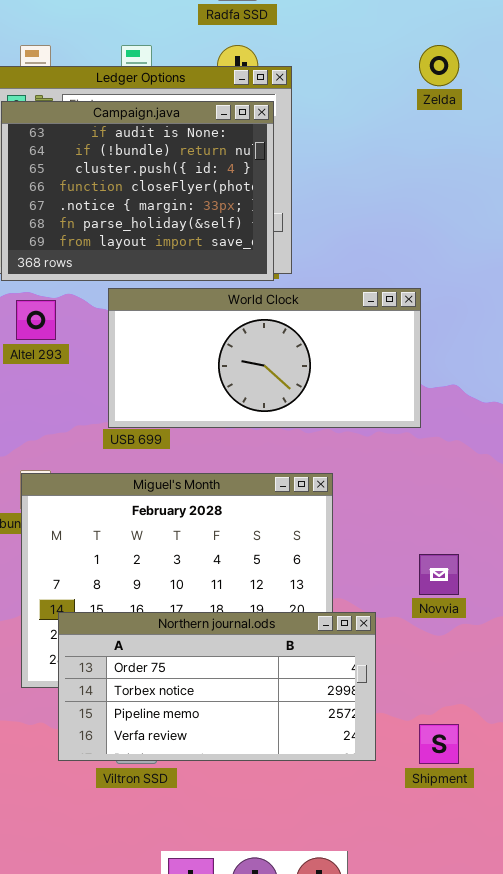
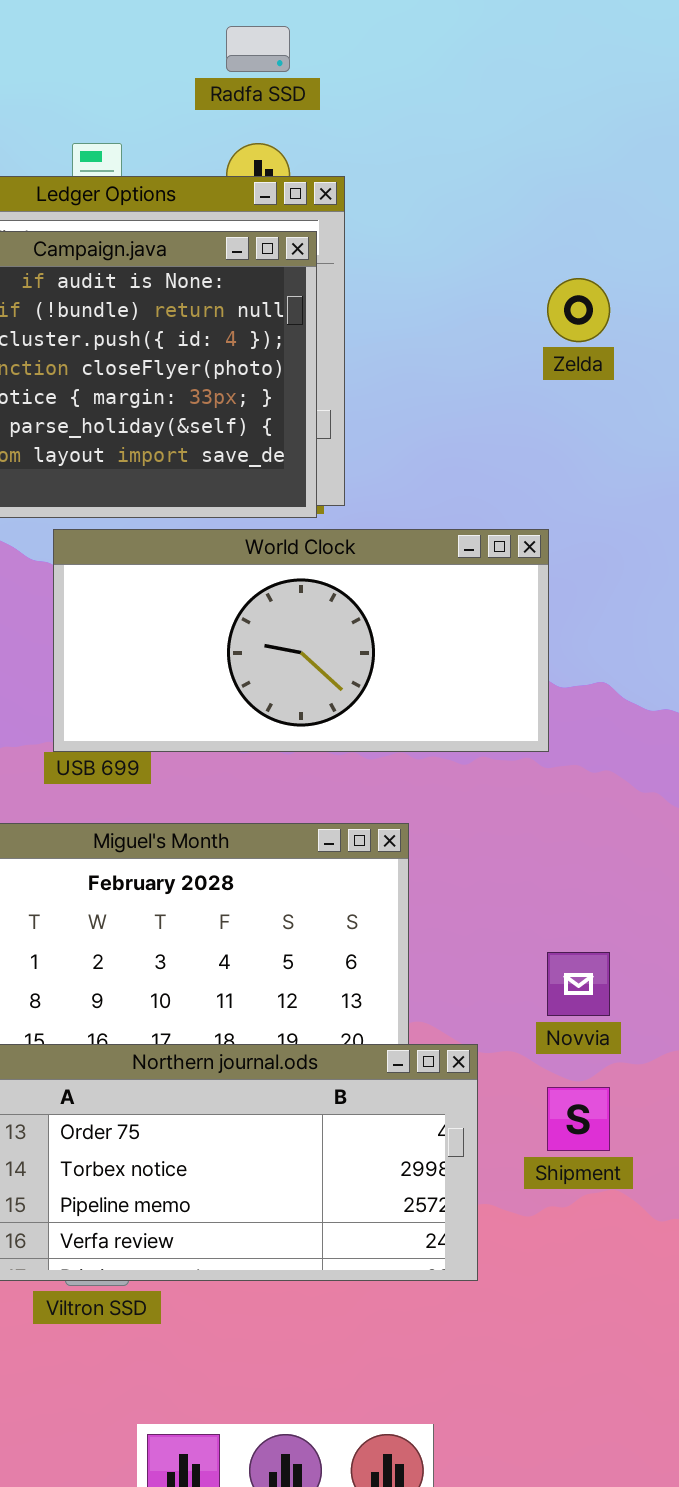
Zelda: [419,45,459,86] -> [547,278,610,342], moved
Shipment: [419,724,459,764] -> [547,1087,610,1151], moved

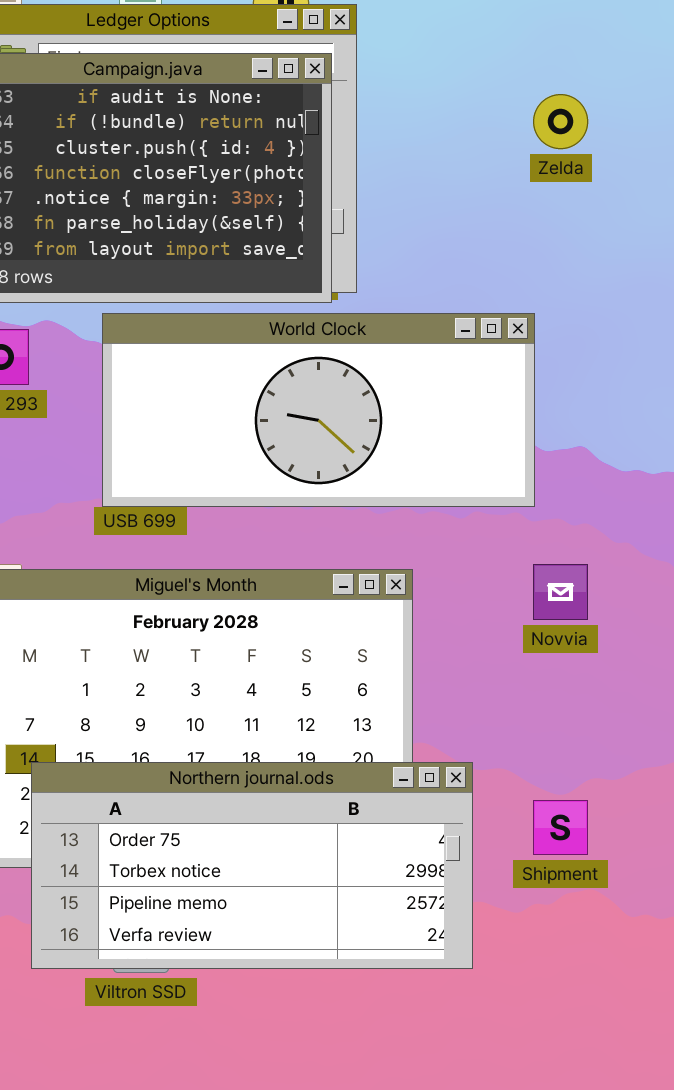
Novvia: [547,952,610,1016] -> [533,564,588,620], moved

